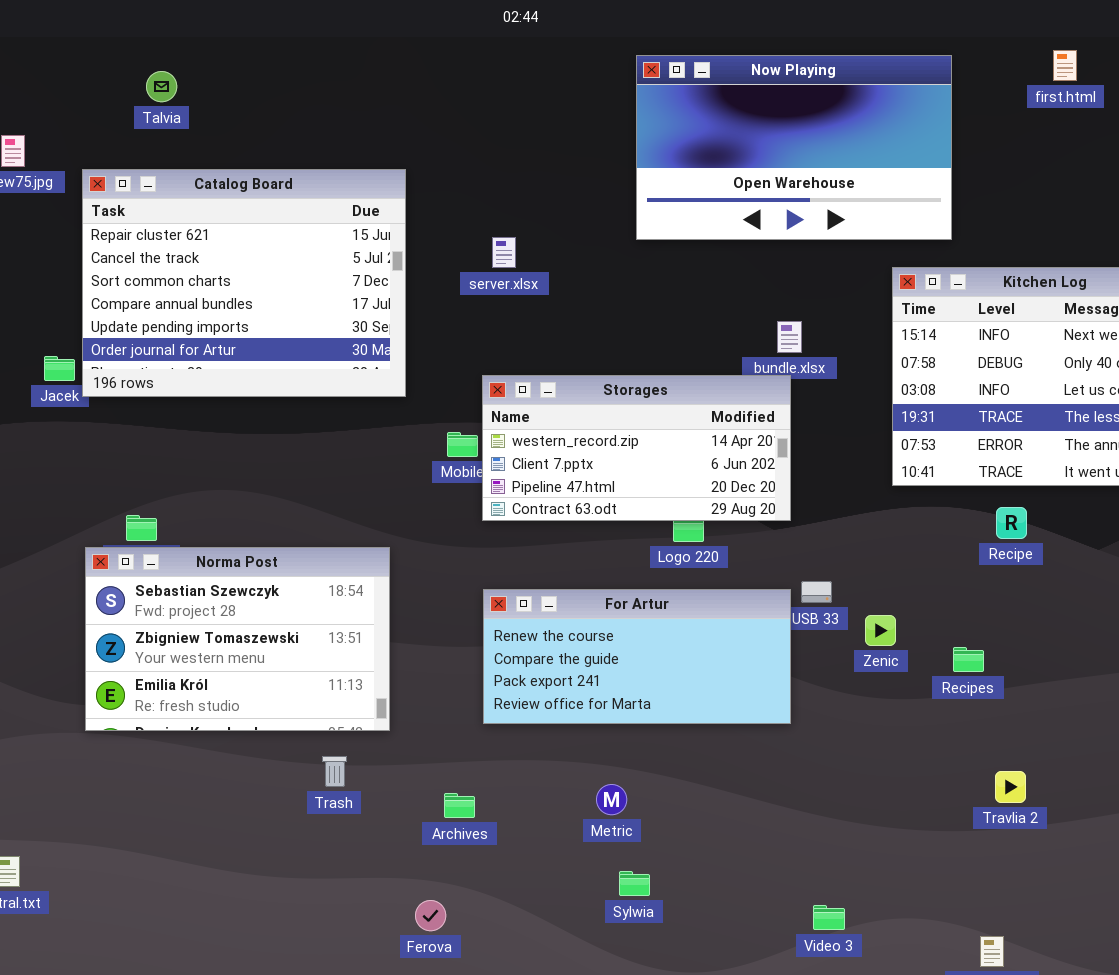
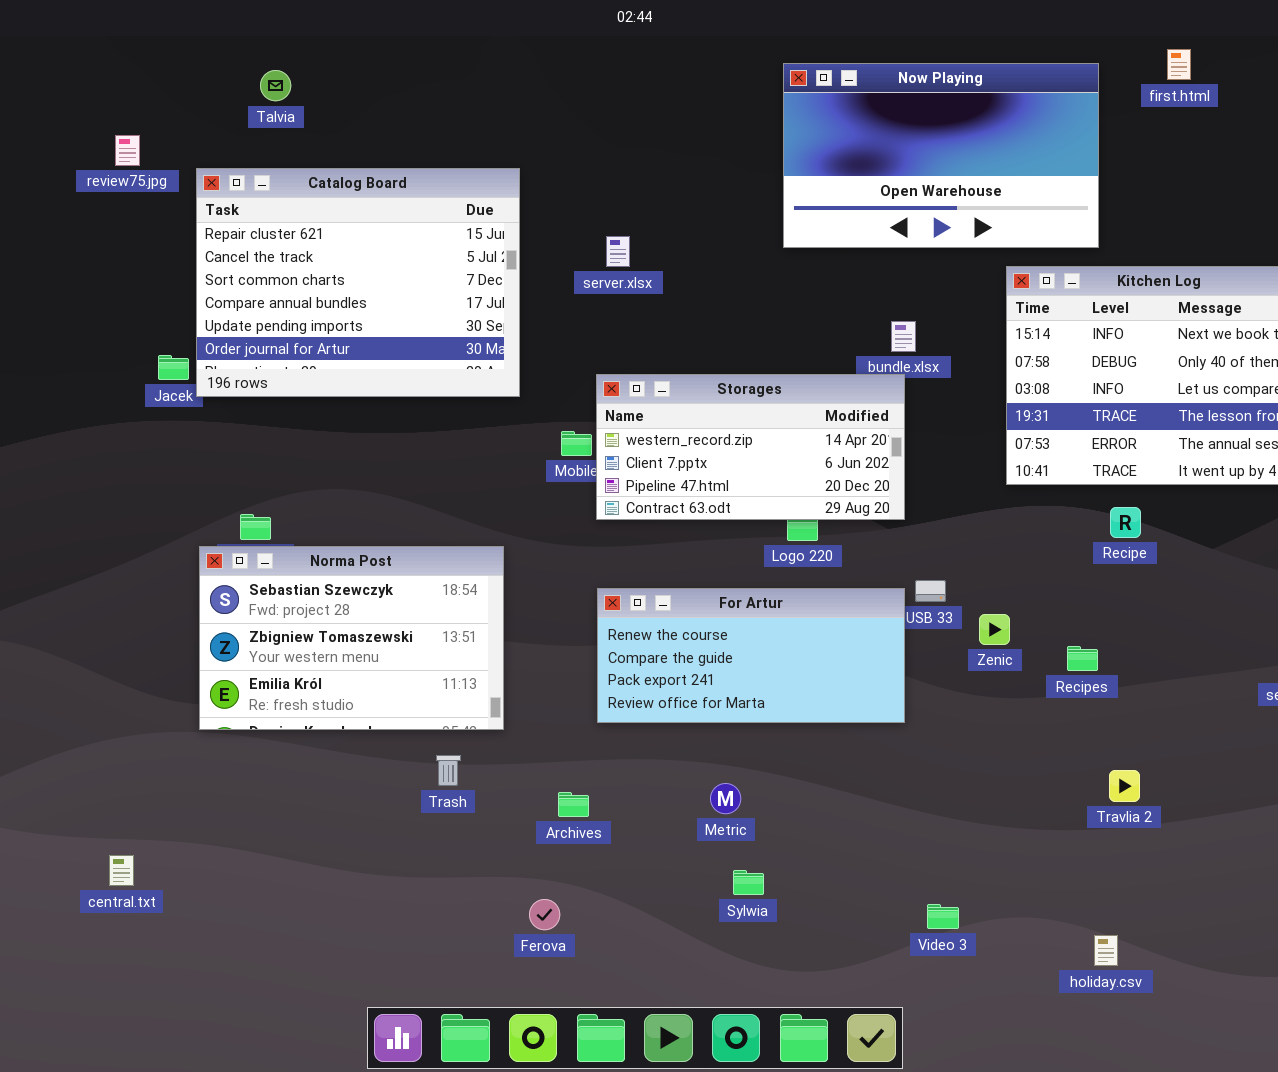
Now Playing: [636,55,952,240] -> [783,63,1099,248], moved

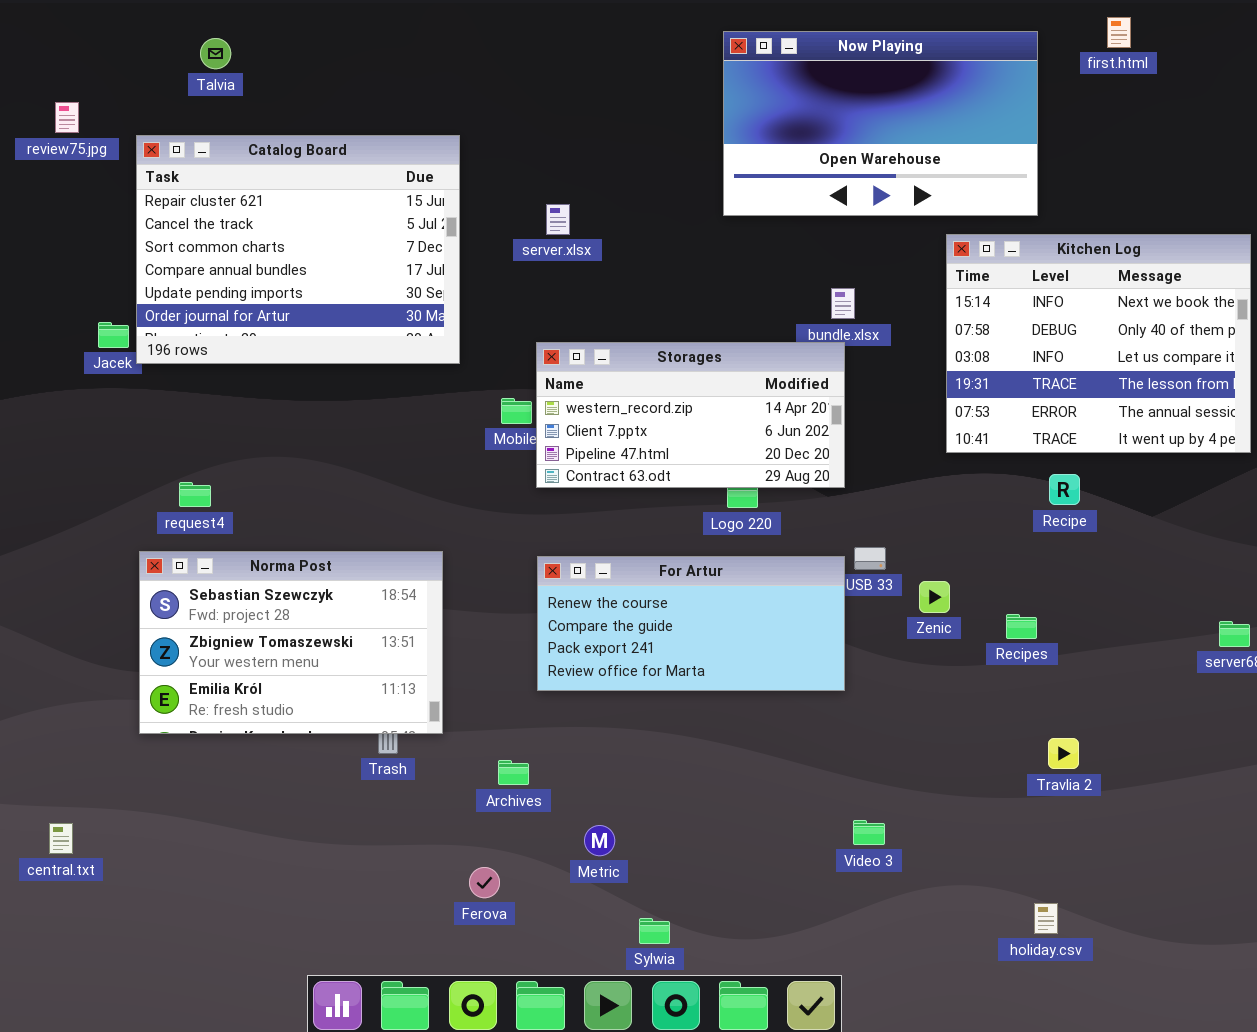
Norma Post: [199,546,504,730] -> [139,551,443,734], moved
Metric: [710,783,741,814] -> [584,825,615,856], moved
Sylwia: [733,870,764,895] -> [639,918,670,944], moved
Video 3: [927,904,959,929] -> [853,820,885,845], moved

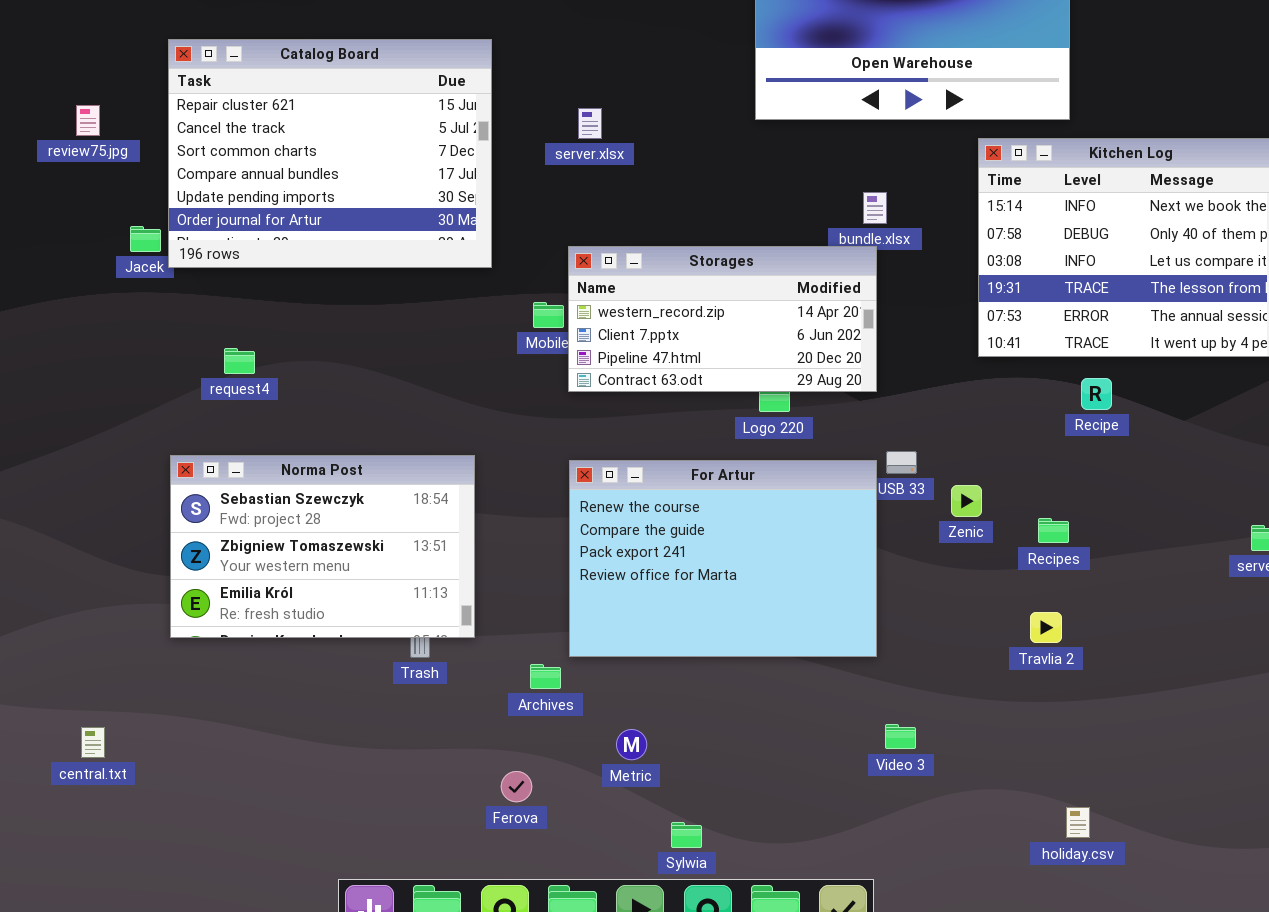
review75.jpg: [55,102,79,133] -> [76,105,100,136], moved
request4: [179,482,211,507] -> [224,348,255,374], moved
For Artur: [537,556,845,691] -> [569,460,877,657], resized
Travlia 2: [1048,738,1079,769] -> [1030,612,1062,643], moved

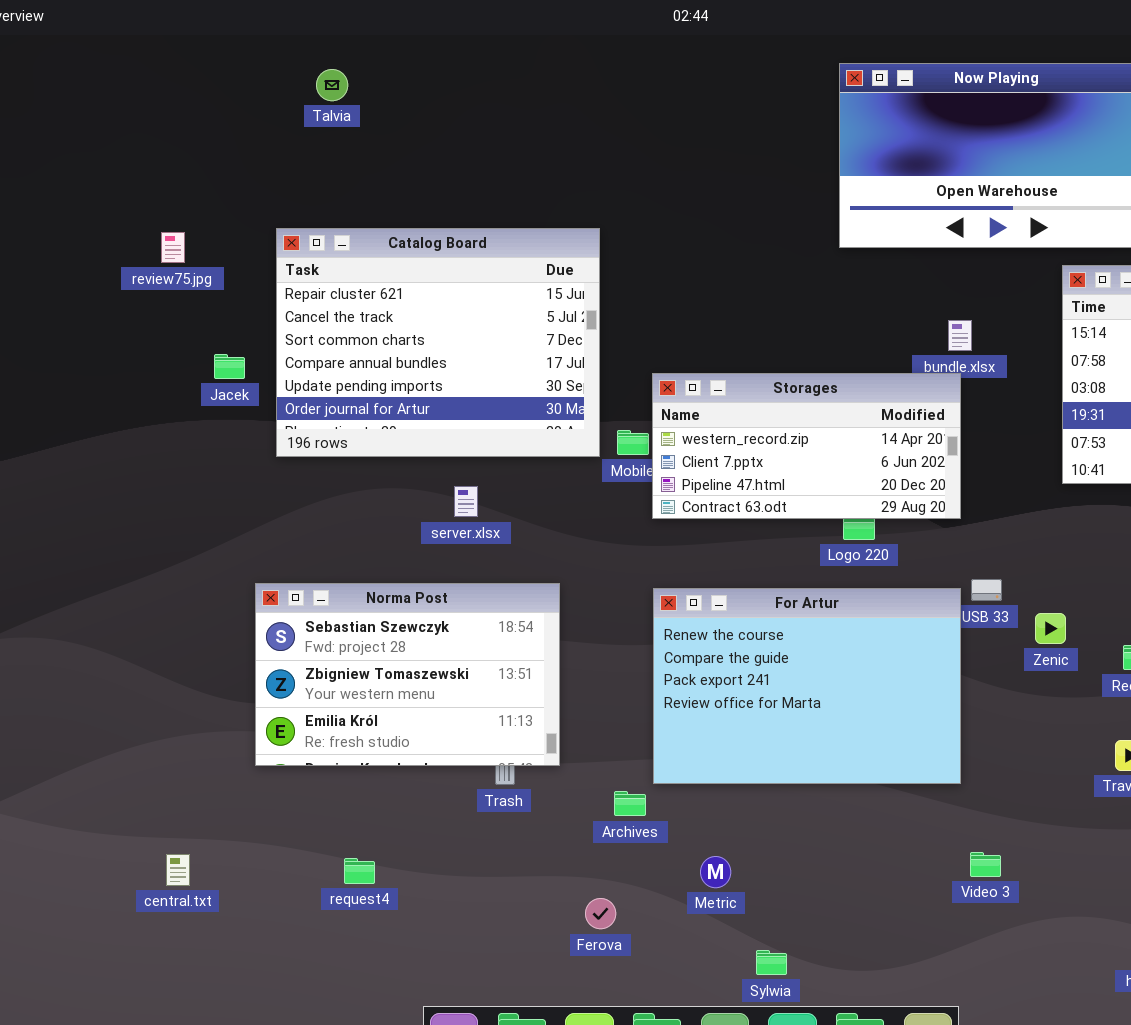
Catalog Board: [168,39,492,268] -> [276,228,600,457], moved
server.xlsx: [578,108,602,139] -> [454,486,478,517], moved
request4: [224,348,255,374] -> [344,858,375,884], moved

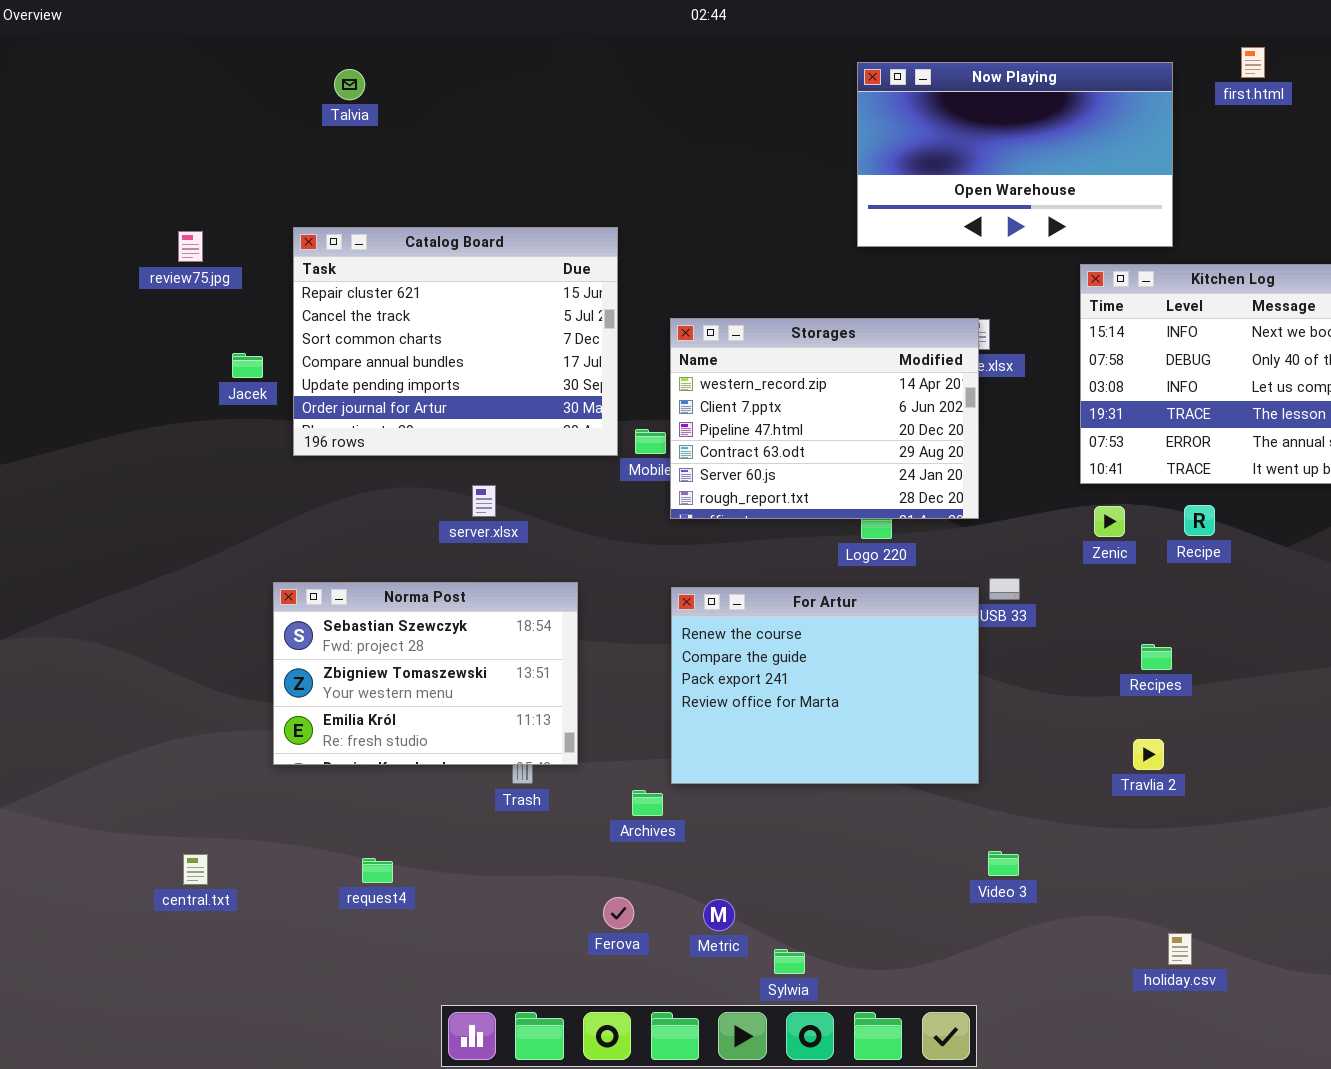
Storages: [652,373,961,519] -> [670,318,979,519], resized
Zenic: [1035,613,1066,644] -> [1094,506,1125,537], moved
Metric: [700,856,731,888] -> [703,899,735,931], moved

